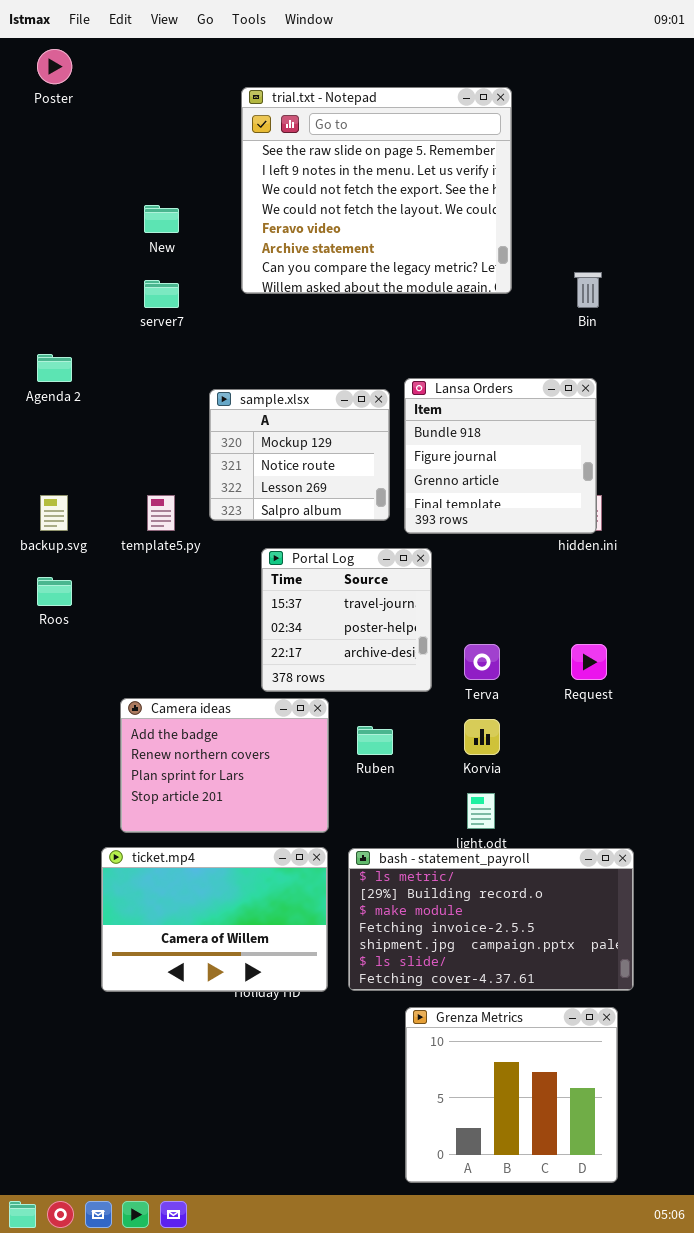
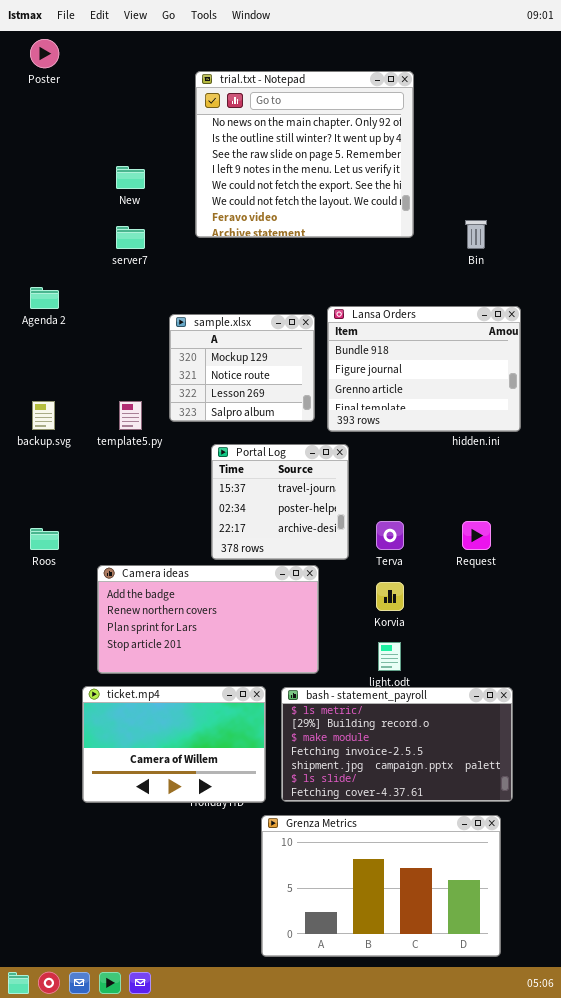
trial.txt - Notepad: [241,87,512,294] -> [195,71,414,238], scrolled up 2 rows
Lansa Orders: [404,378,597,534] -> [327,306,521,432], resized
Roos: [37,577,72,606] -> [30,528,59,550], moved
Camera ideas: [120,698,329,833] -> [97,565,319,674], resized
Grenza Metrics: [405,1007,618,1183] -> [261,815,501,957], resized

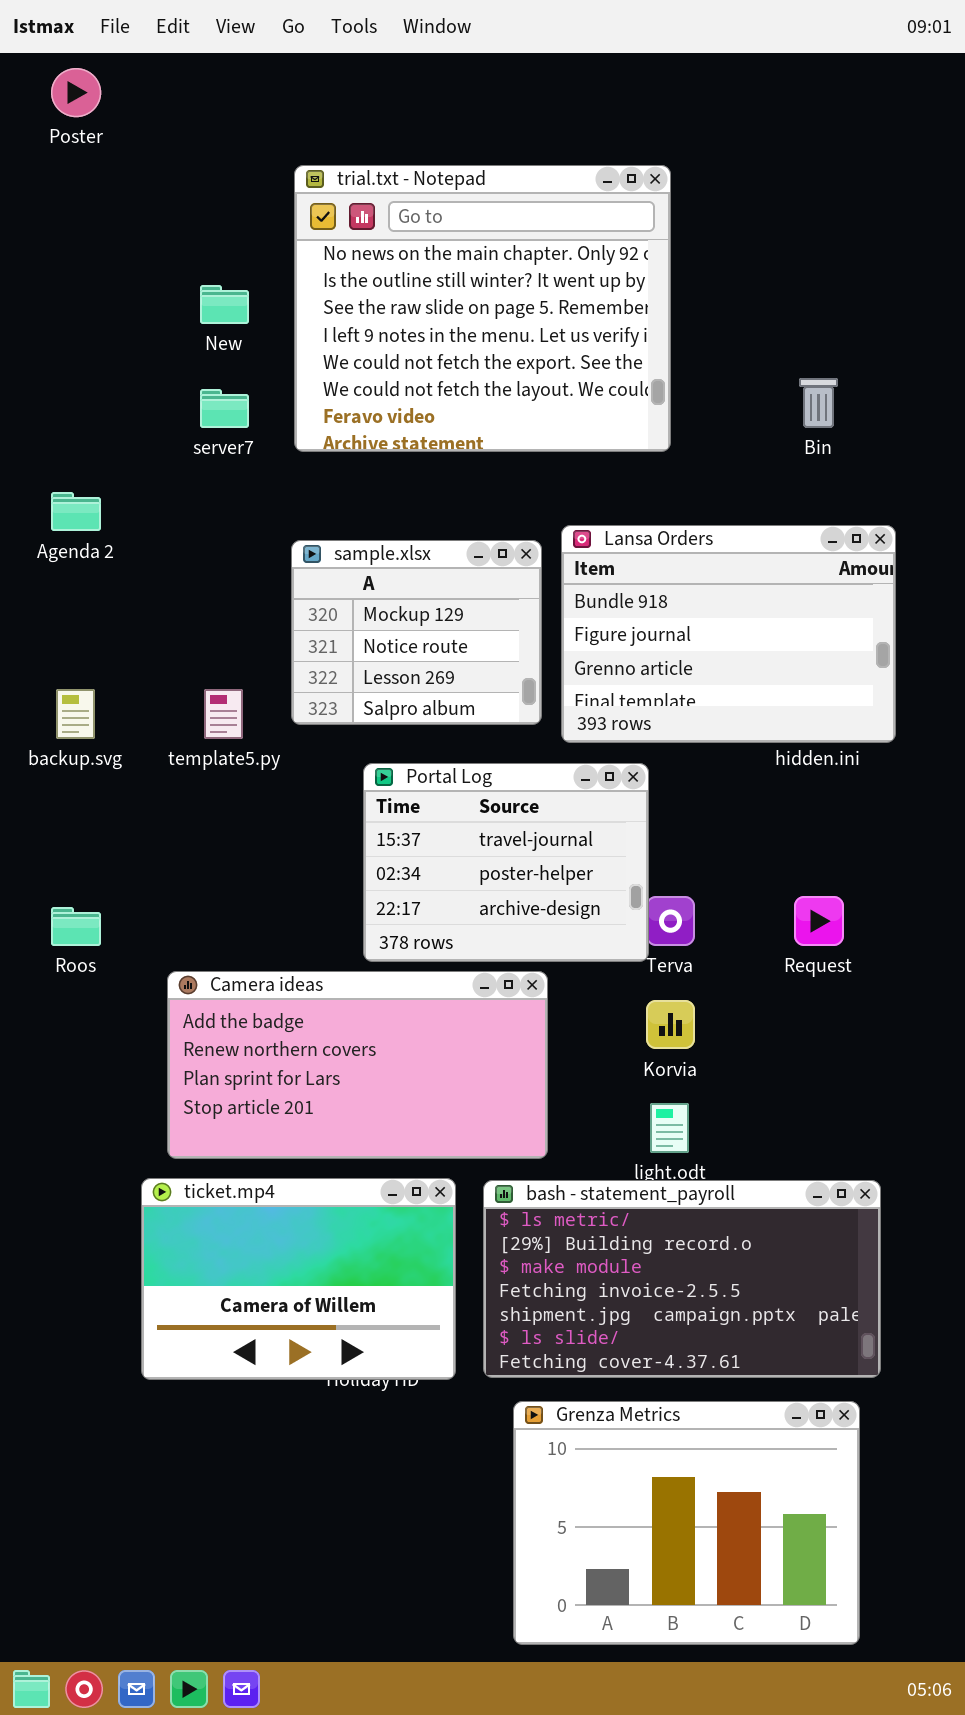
trial.txt - Notepad: [195,71,414,238] -> [294,165,671,452], moved
Portal Log: [211,444,349,560] -> [363,763,649,962], resized
Grenza Metrics: [261,815,501,957] -> [513,1401,860,1645], resized

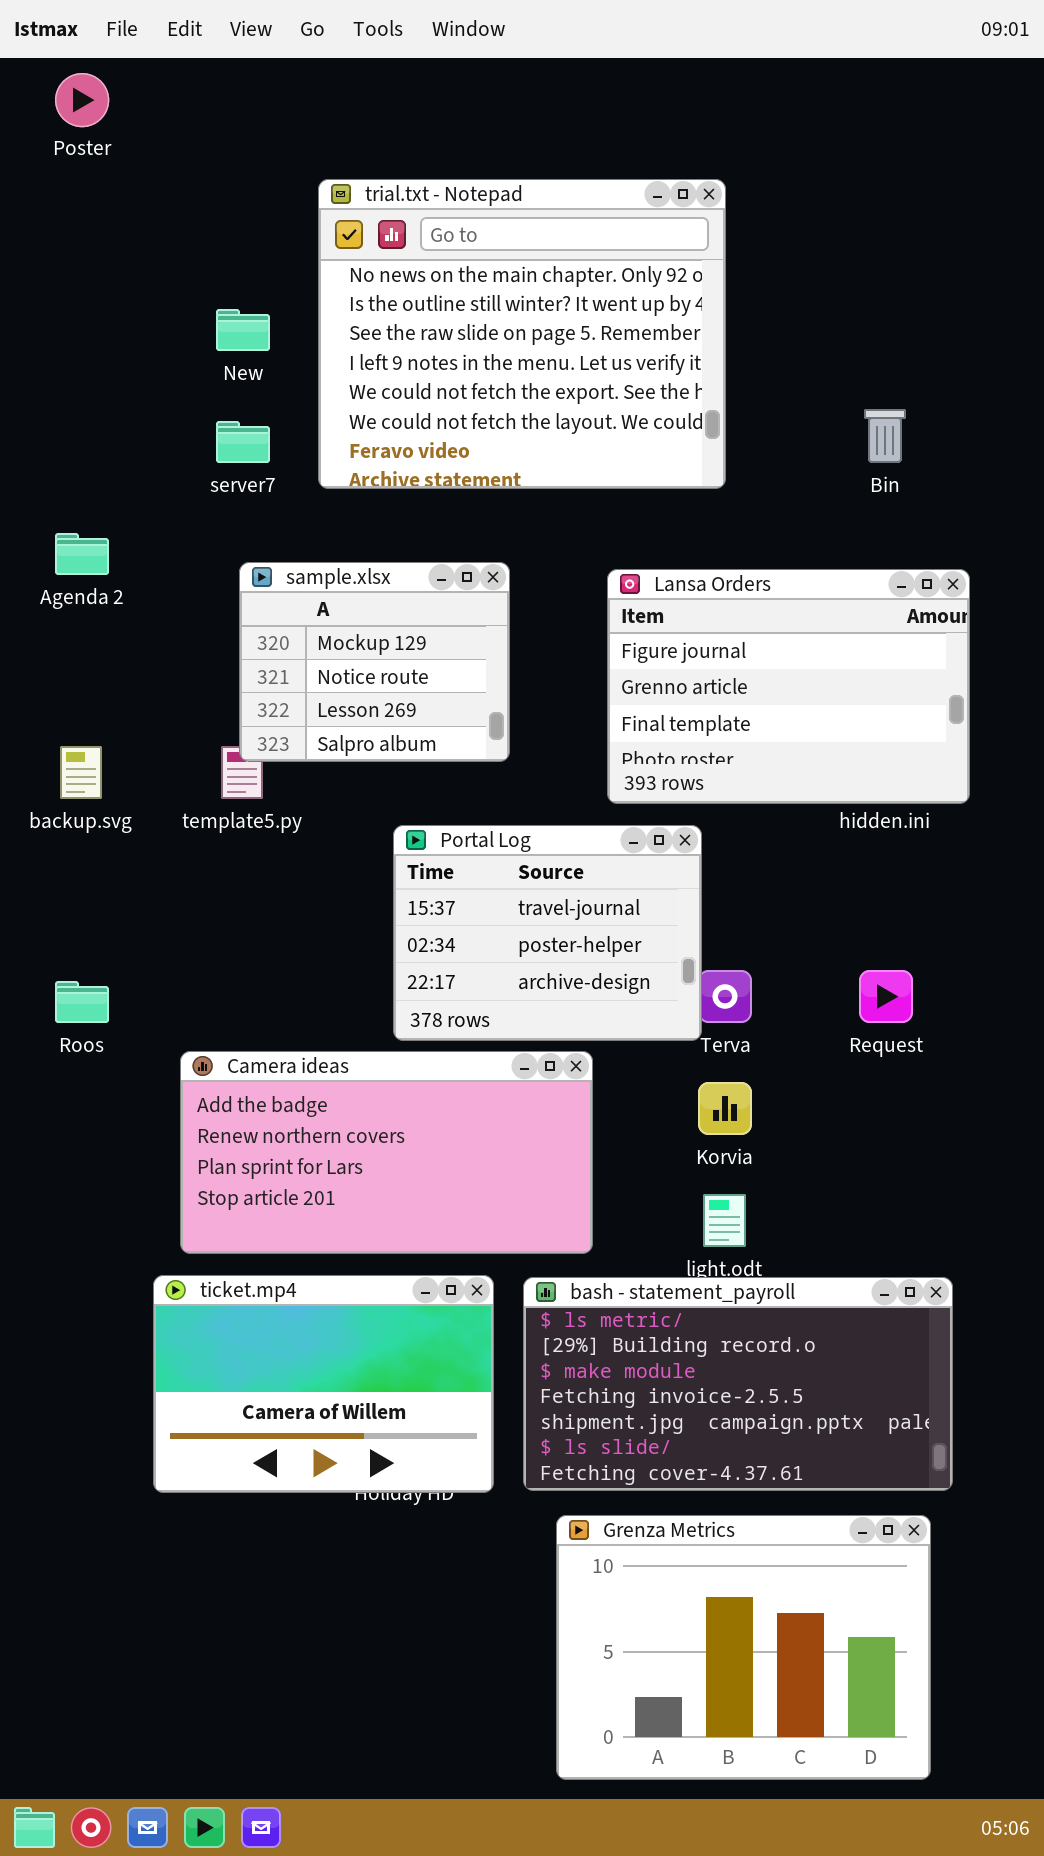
Lansa Orders: [561,525,896,743] -> [607,569,970,804], scrolled down 1 row
sample.xlsx: [291,540,542,725] -> [239,562,510,762], moved

